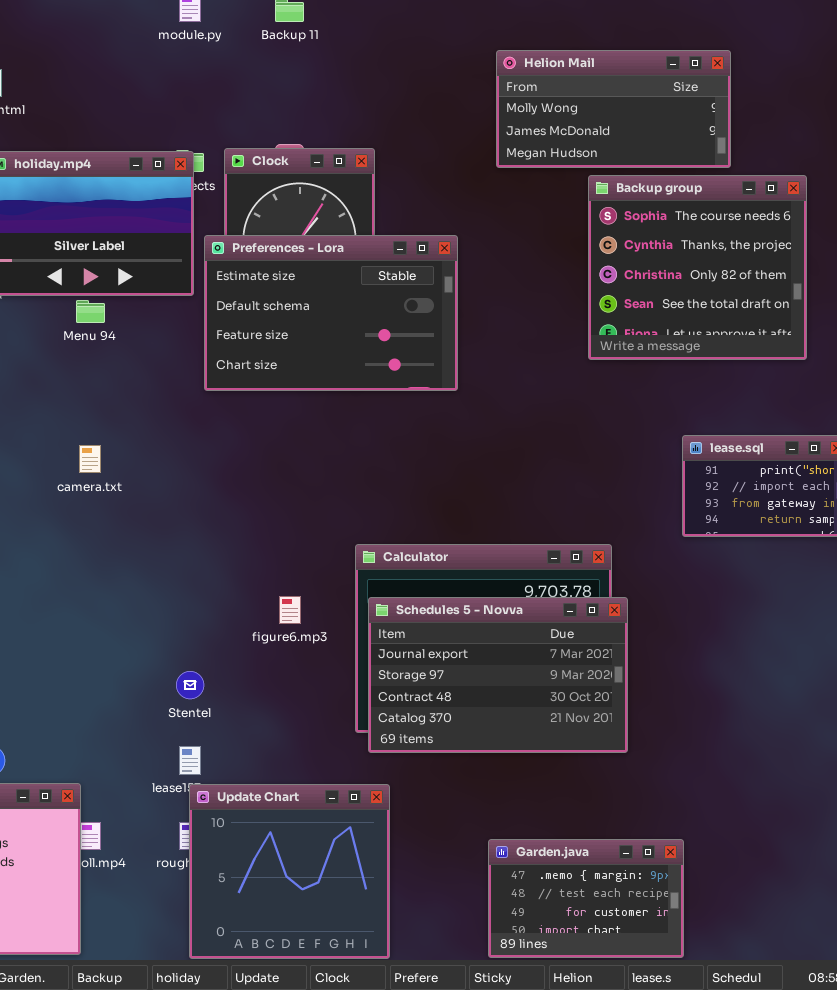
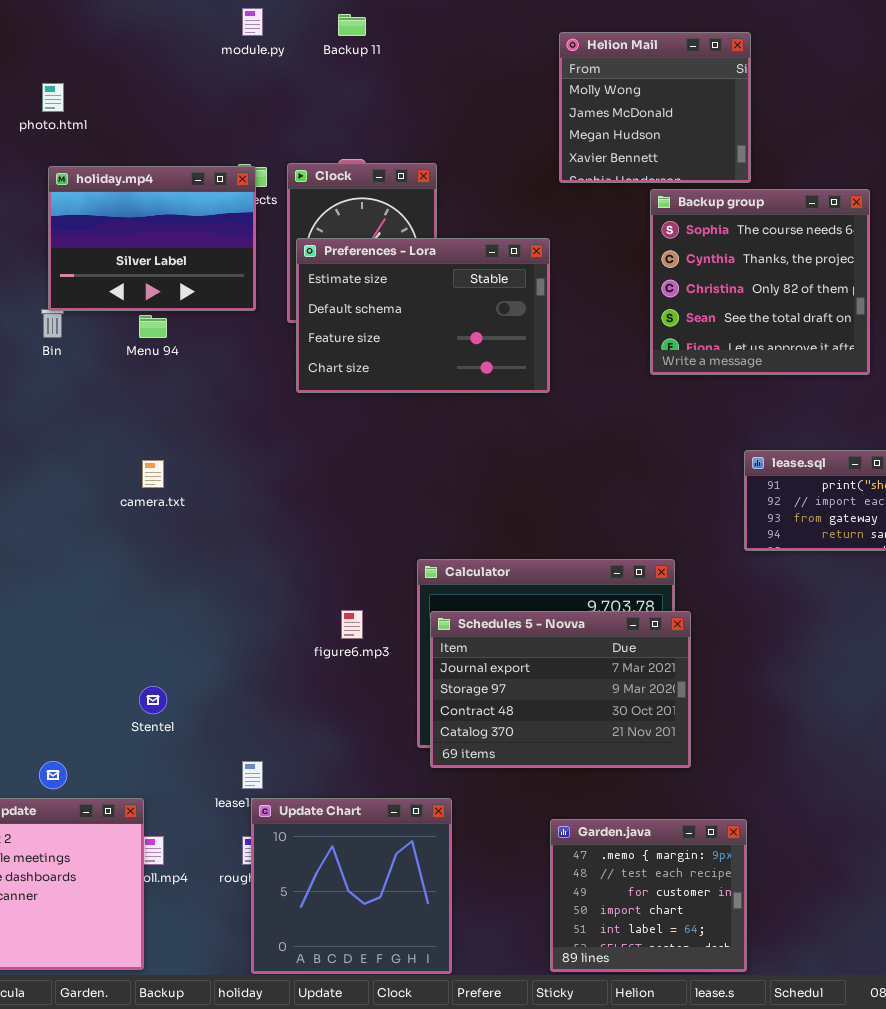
Helion Mail: [496,50,731,168] -> [559,32,751,183], resized
Preferences - Lora: [204,235,458,391] -> [296,238,550,393], moved
Stentel: [176,671,204,699] -> [139,686,167,714], moved
Garden.java: [488,839,684,958] -> [550,819,747,972], resized

